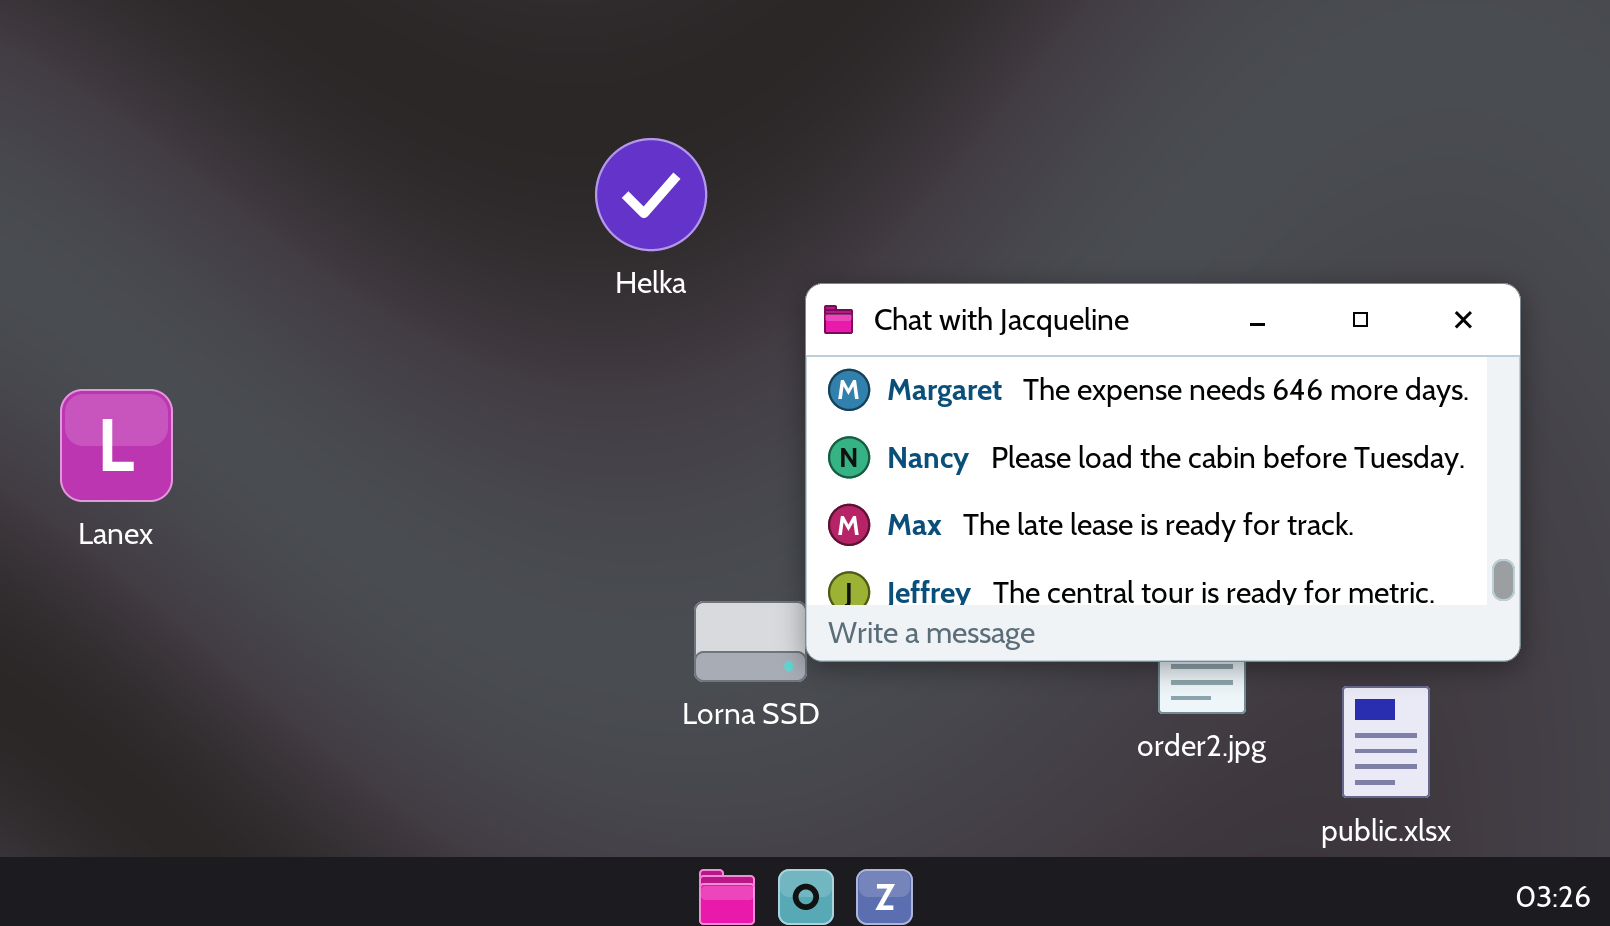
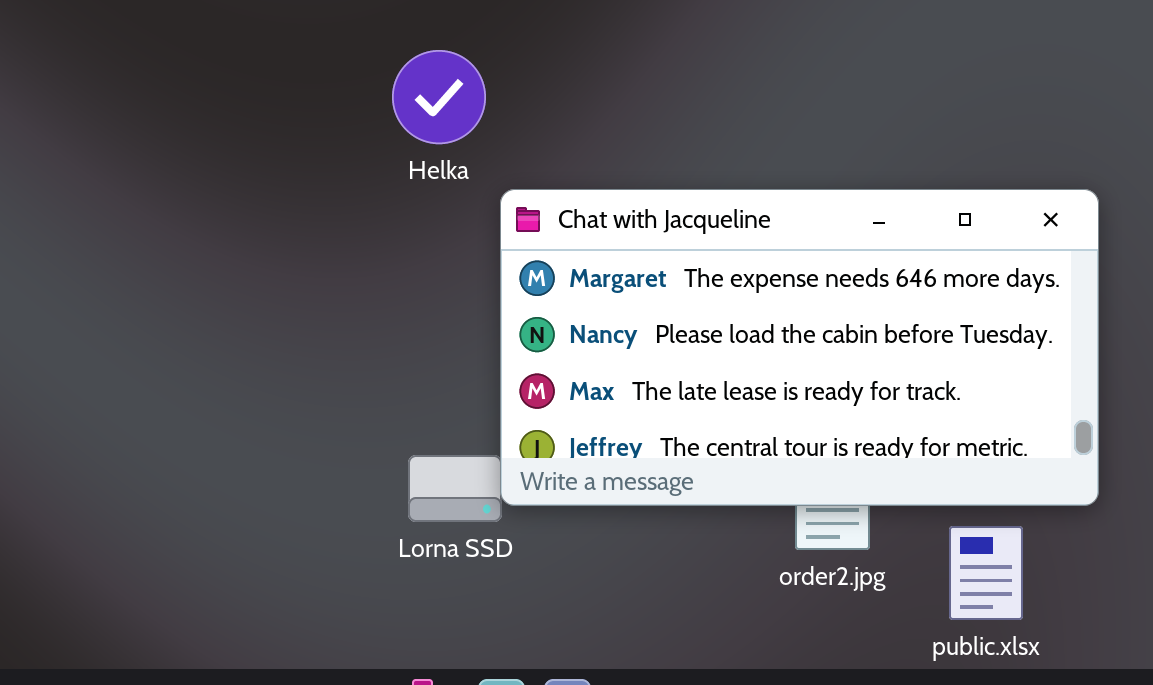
Helka: [595,138,707,251] -> [392,50,486,144], moved

